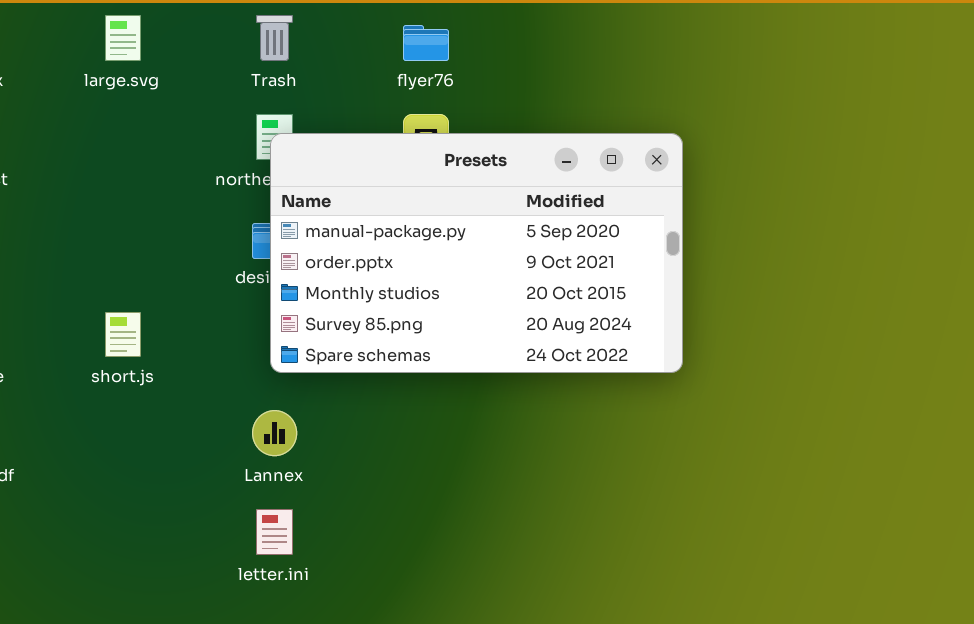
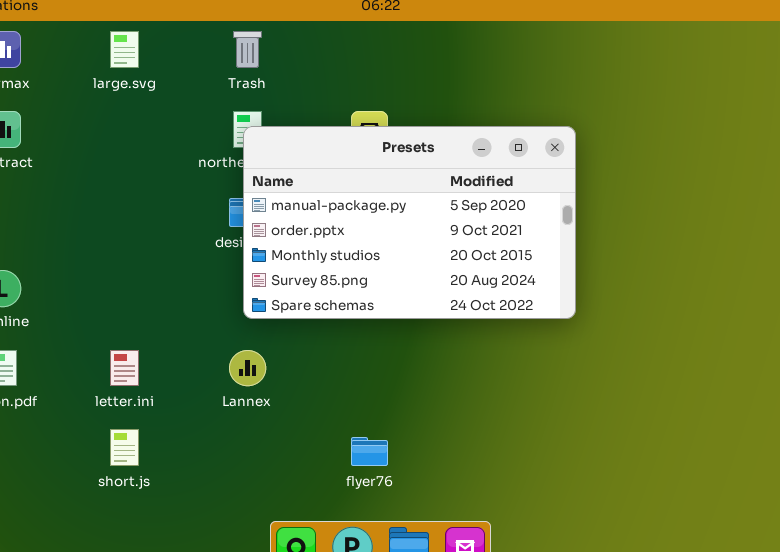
flyer76: [403,25,449,61] -> [351,437,388,466], moved
short.js: [105,312,141,357] -> [110,429,139,466], moved
letter.ini: [256,509,293,555] -> [110,350,139,386], moved

